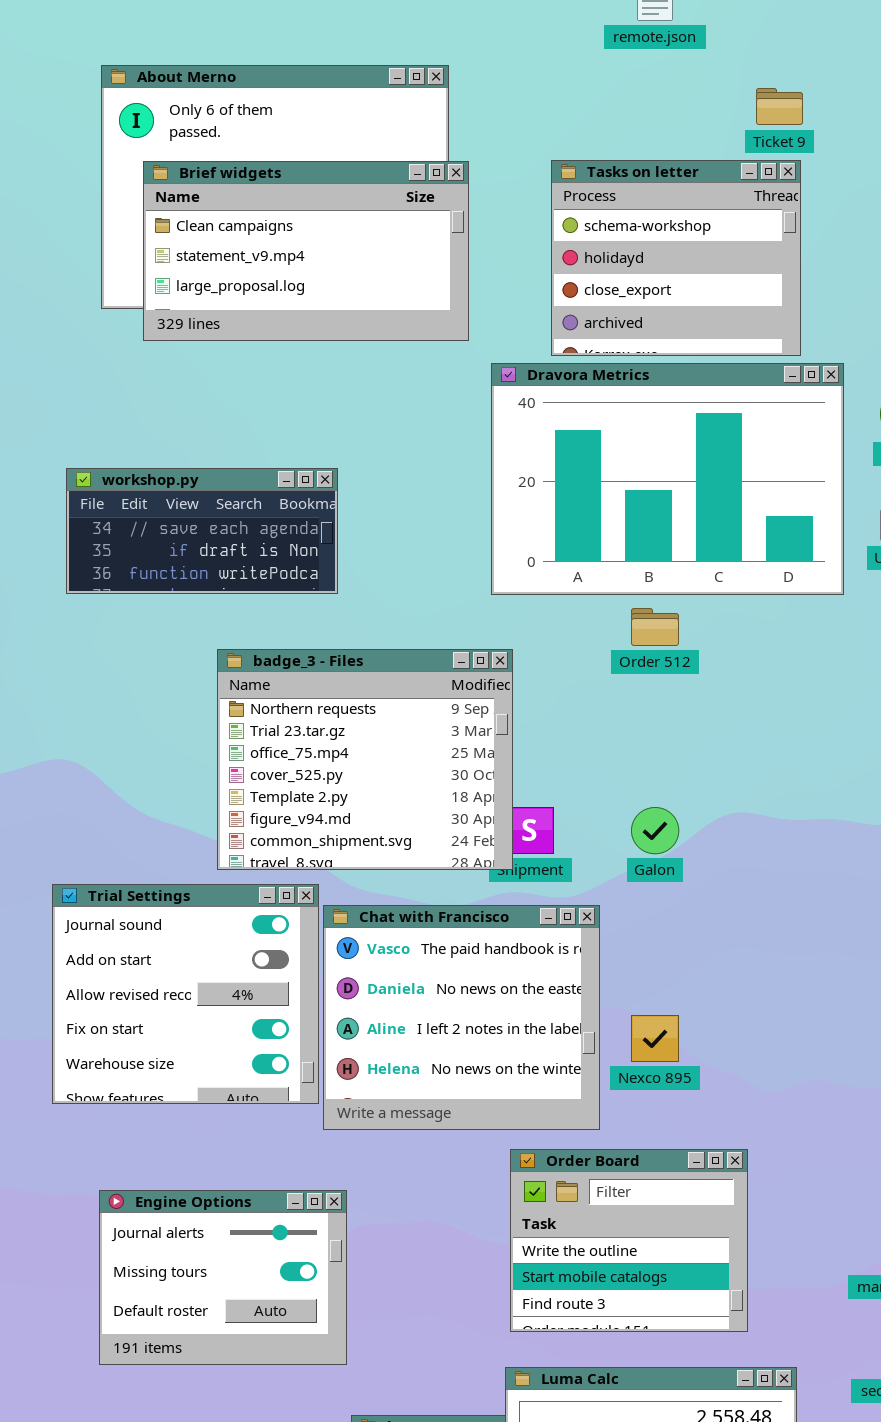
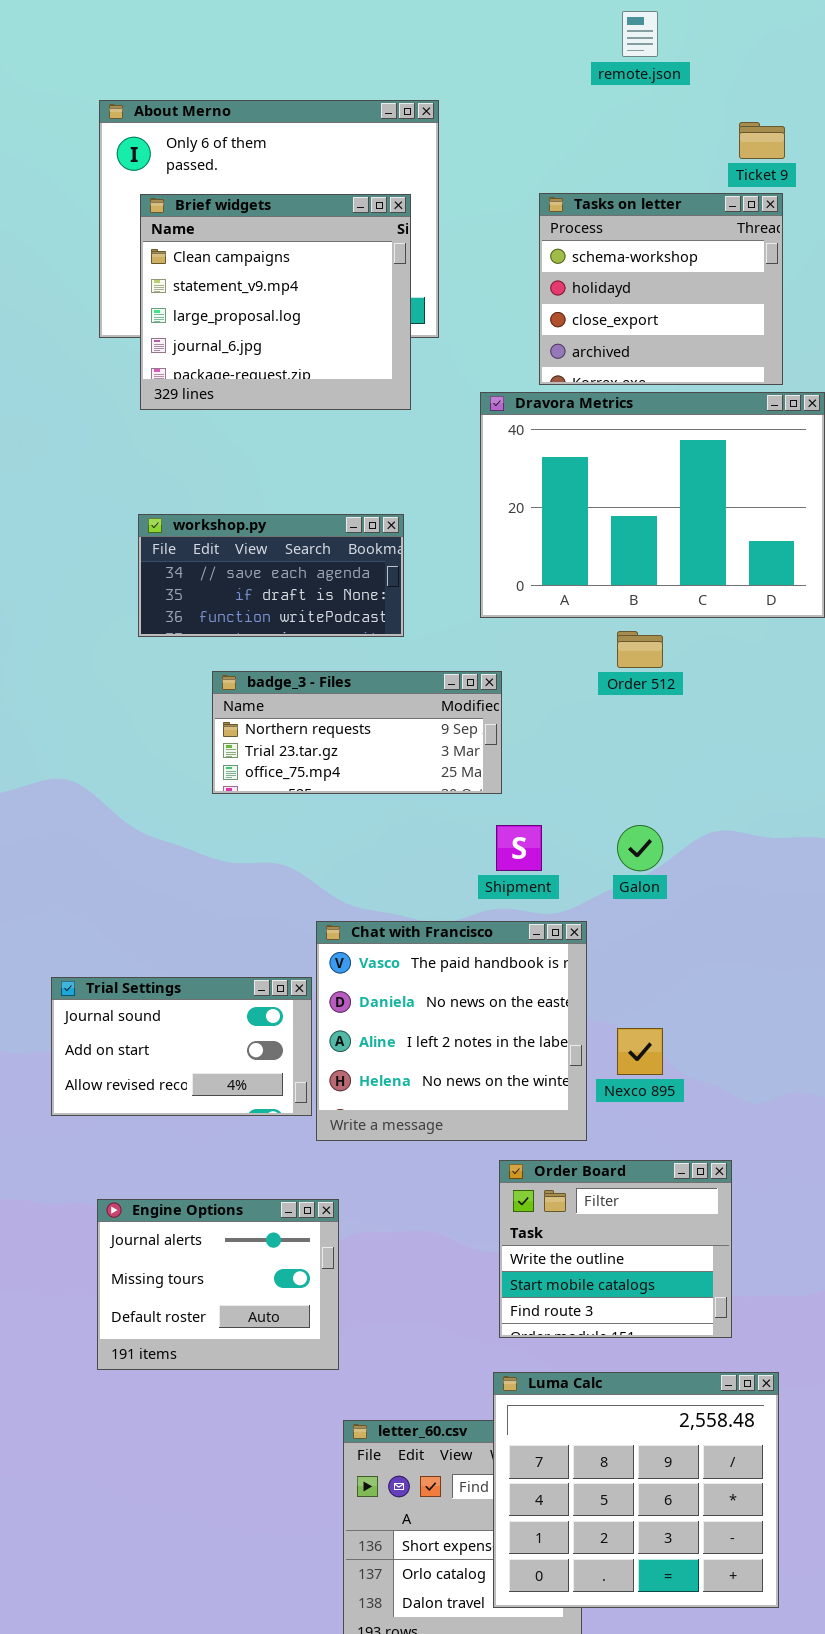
Brief widgets: [143,161,469,341] -> [140,194,411,410], resized
workshop.py: [66,468,338,594] -> [138,514,404,637], moved
badge_3 - Files: [217,649,513,870] -> [212,671,502,794], resized
Trial Settings: [52,884,319,1104] -> [51,977,312,1116], resized

